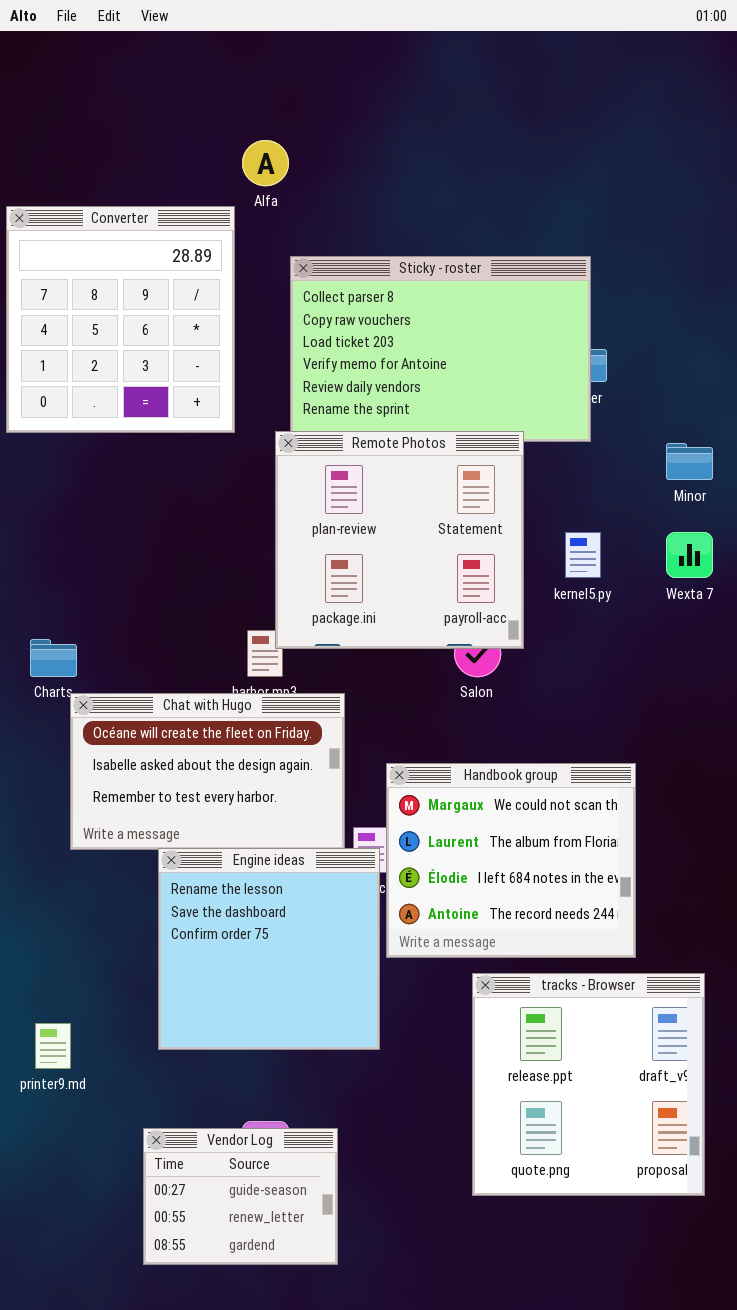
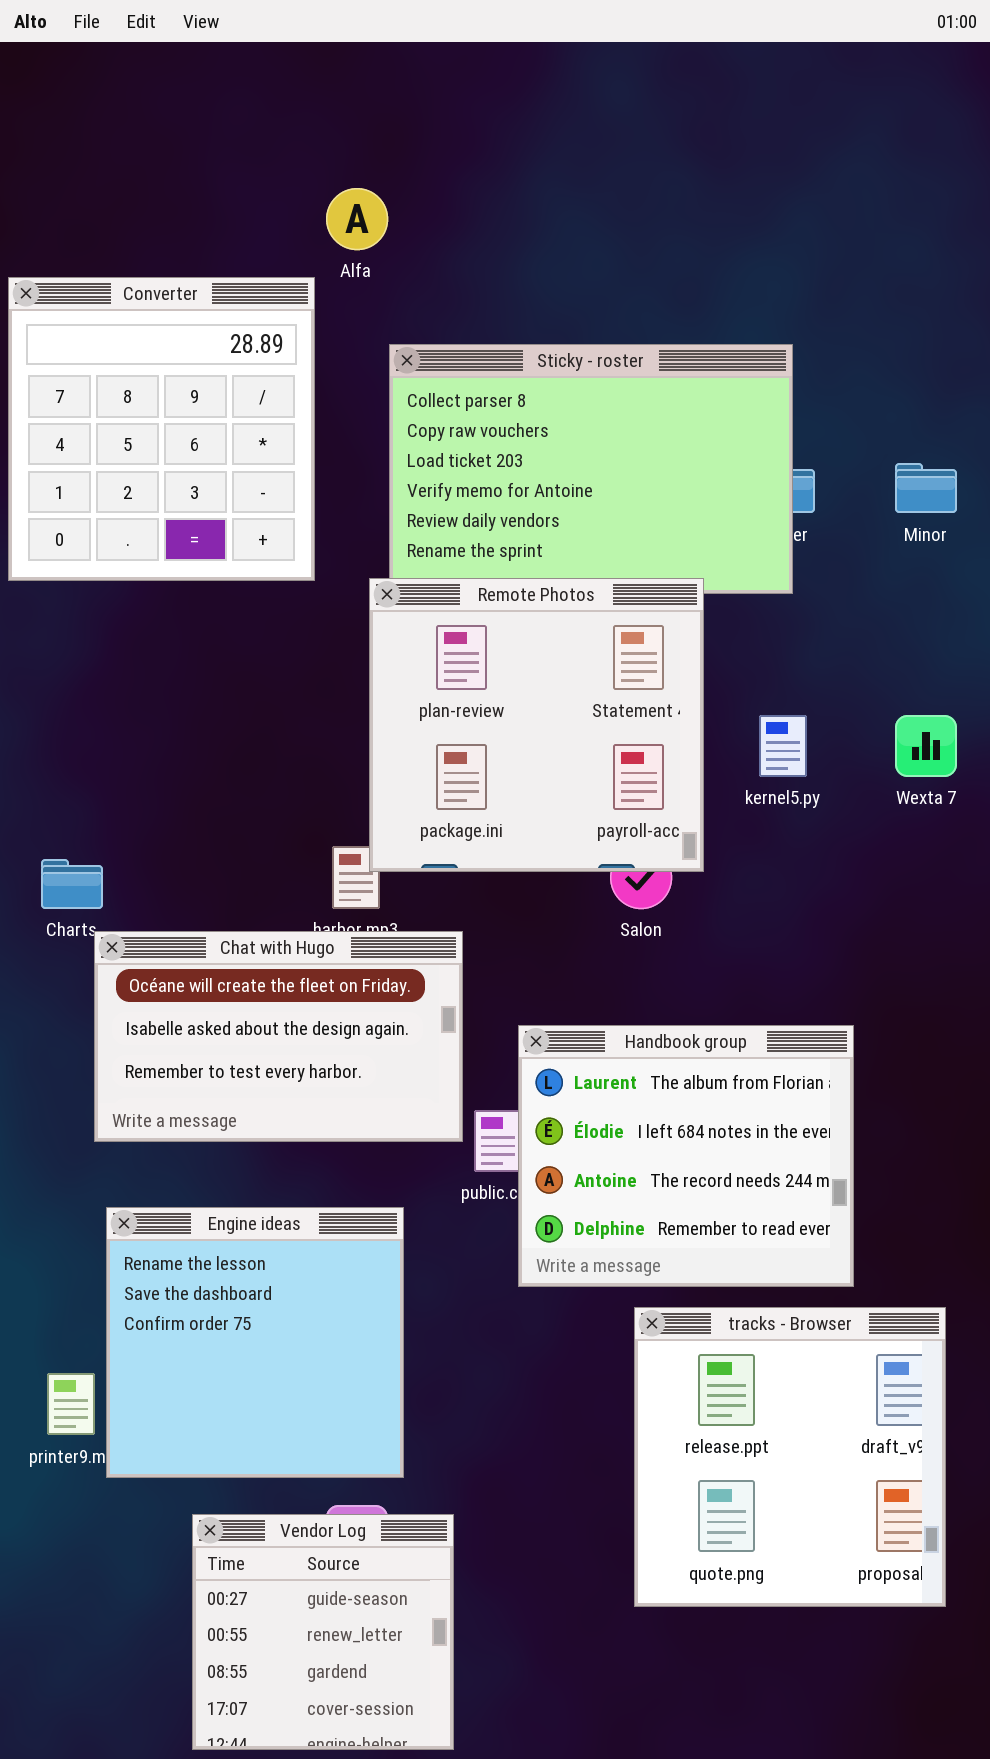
Minor: [666,443,713,480] -> [895,463,957,513], moved
Handbook group: [386,763,636,958] -> [518,1025,854,1287], scrolled down 1 row
Engine ideas: [158,848,380,1050] -> [106,1207,404,1478], moved
Vendor Log: [143,1128,338,1265] -> [192,1514,454,1750], resized

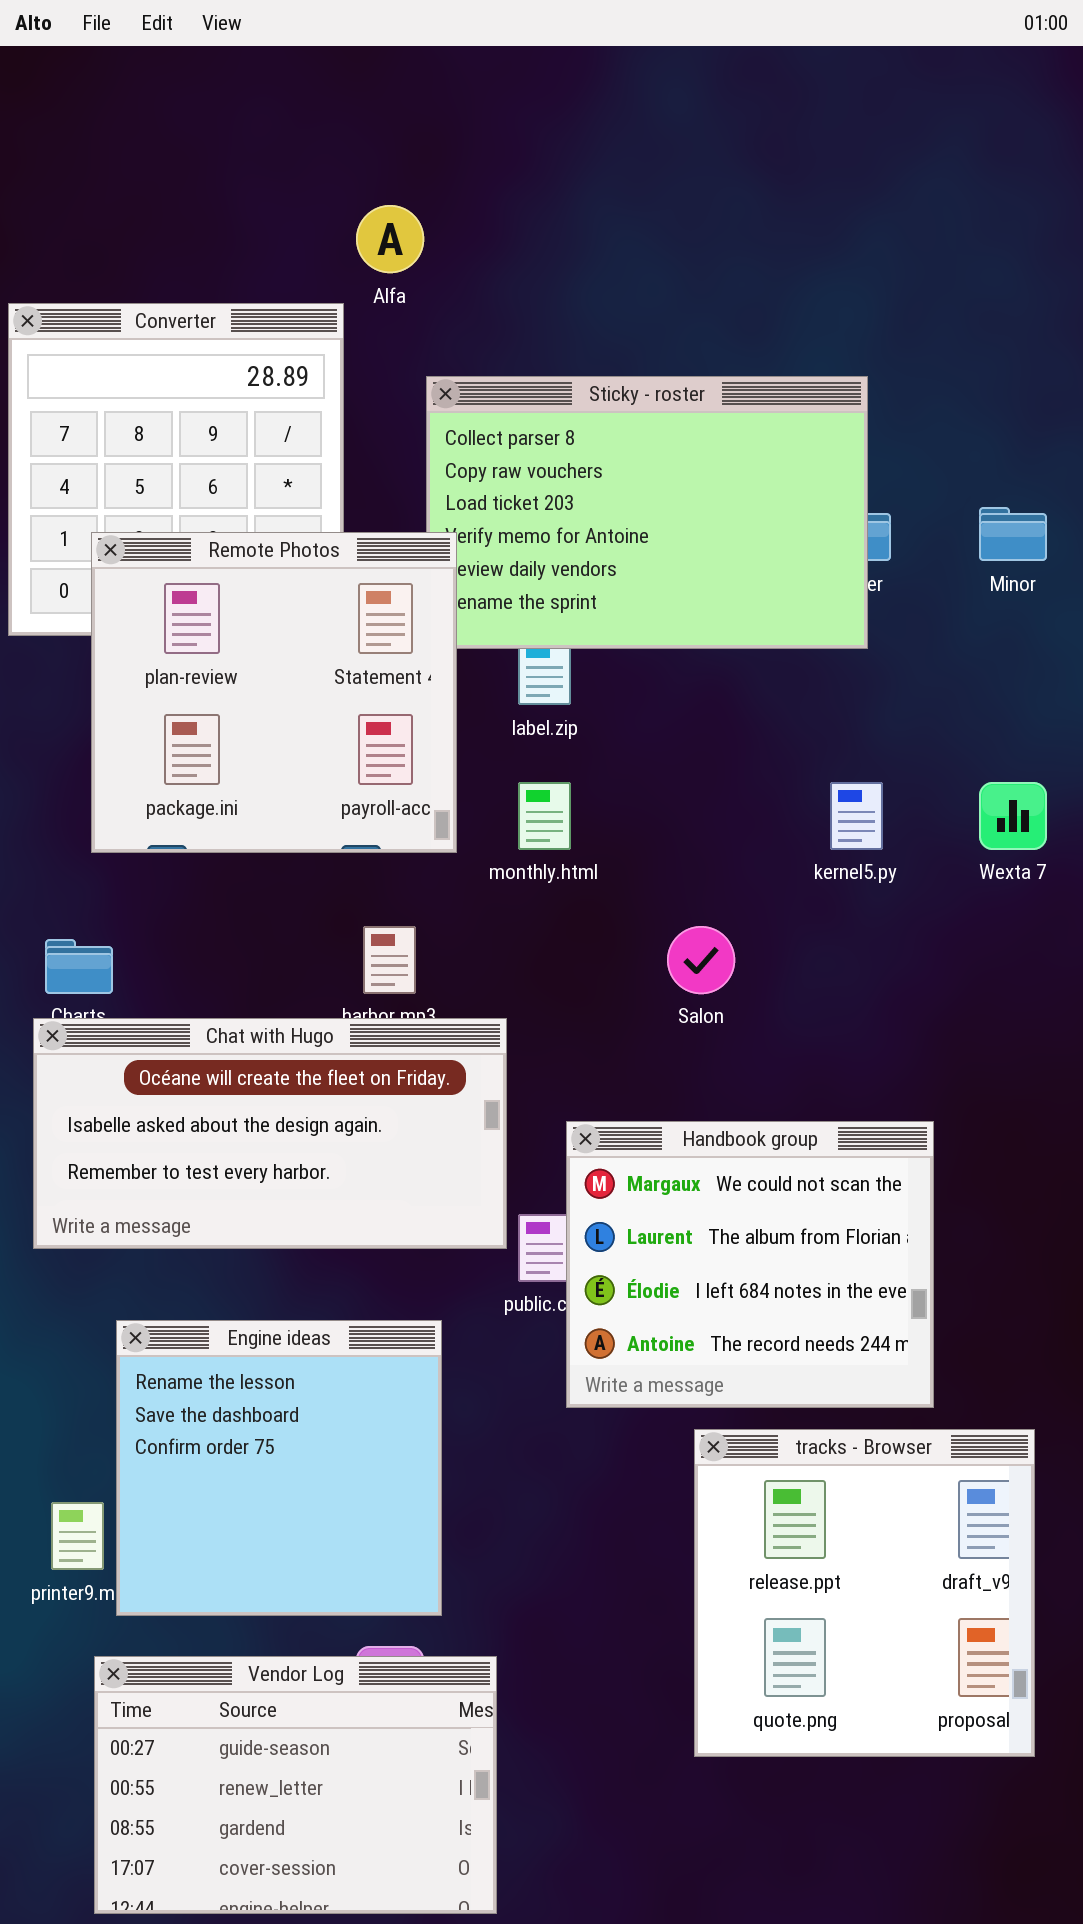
Remote Photos: [369,578,704,872] -> [91,532,457,853], moved
Chat with Hugo: [94,931,463,1142] -> [33,1018,507,1249], resized
Handbook group: [518,1025,854,1287] -> [566,1121,934,1408], scrolled up 1 row
Vendor Log: [192,1514,454,1750] -> [94,1656,497,1914], resized

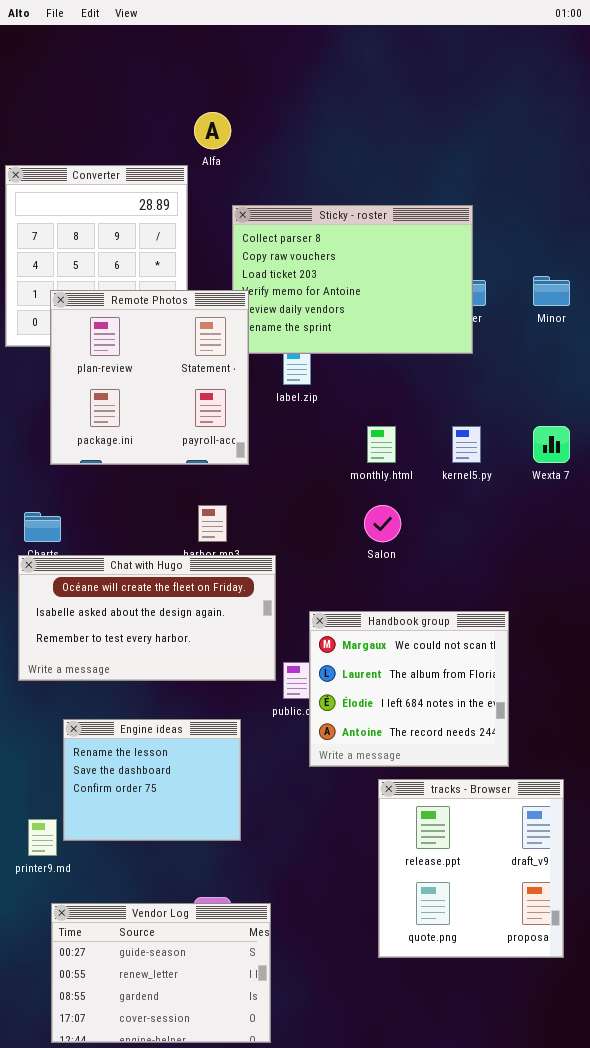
monthly.html: [518,782,571,850] -> [367,426,396,463], moved
Engine ideas: [116,1320,442,1616] -> [63,719,241,841], resized

